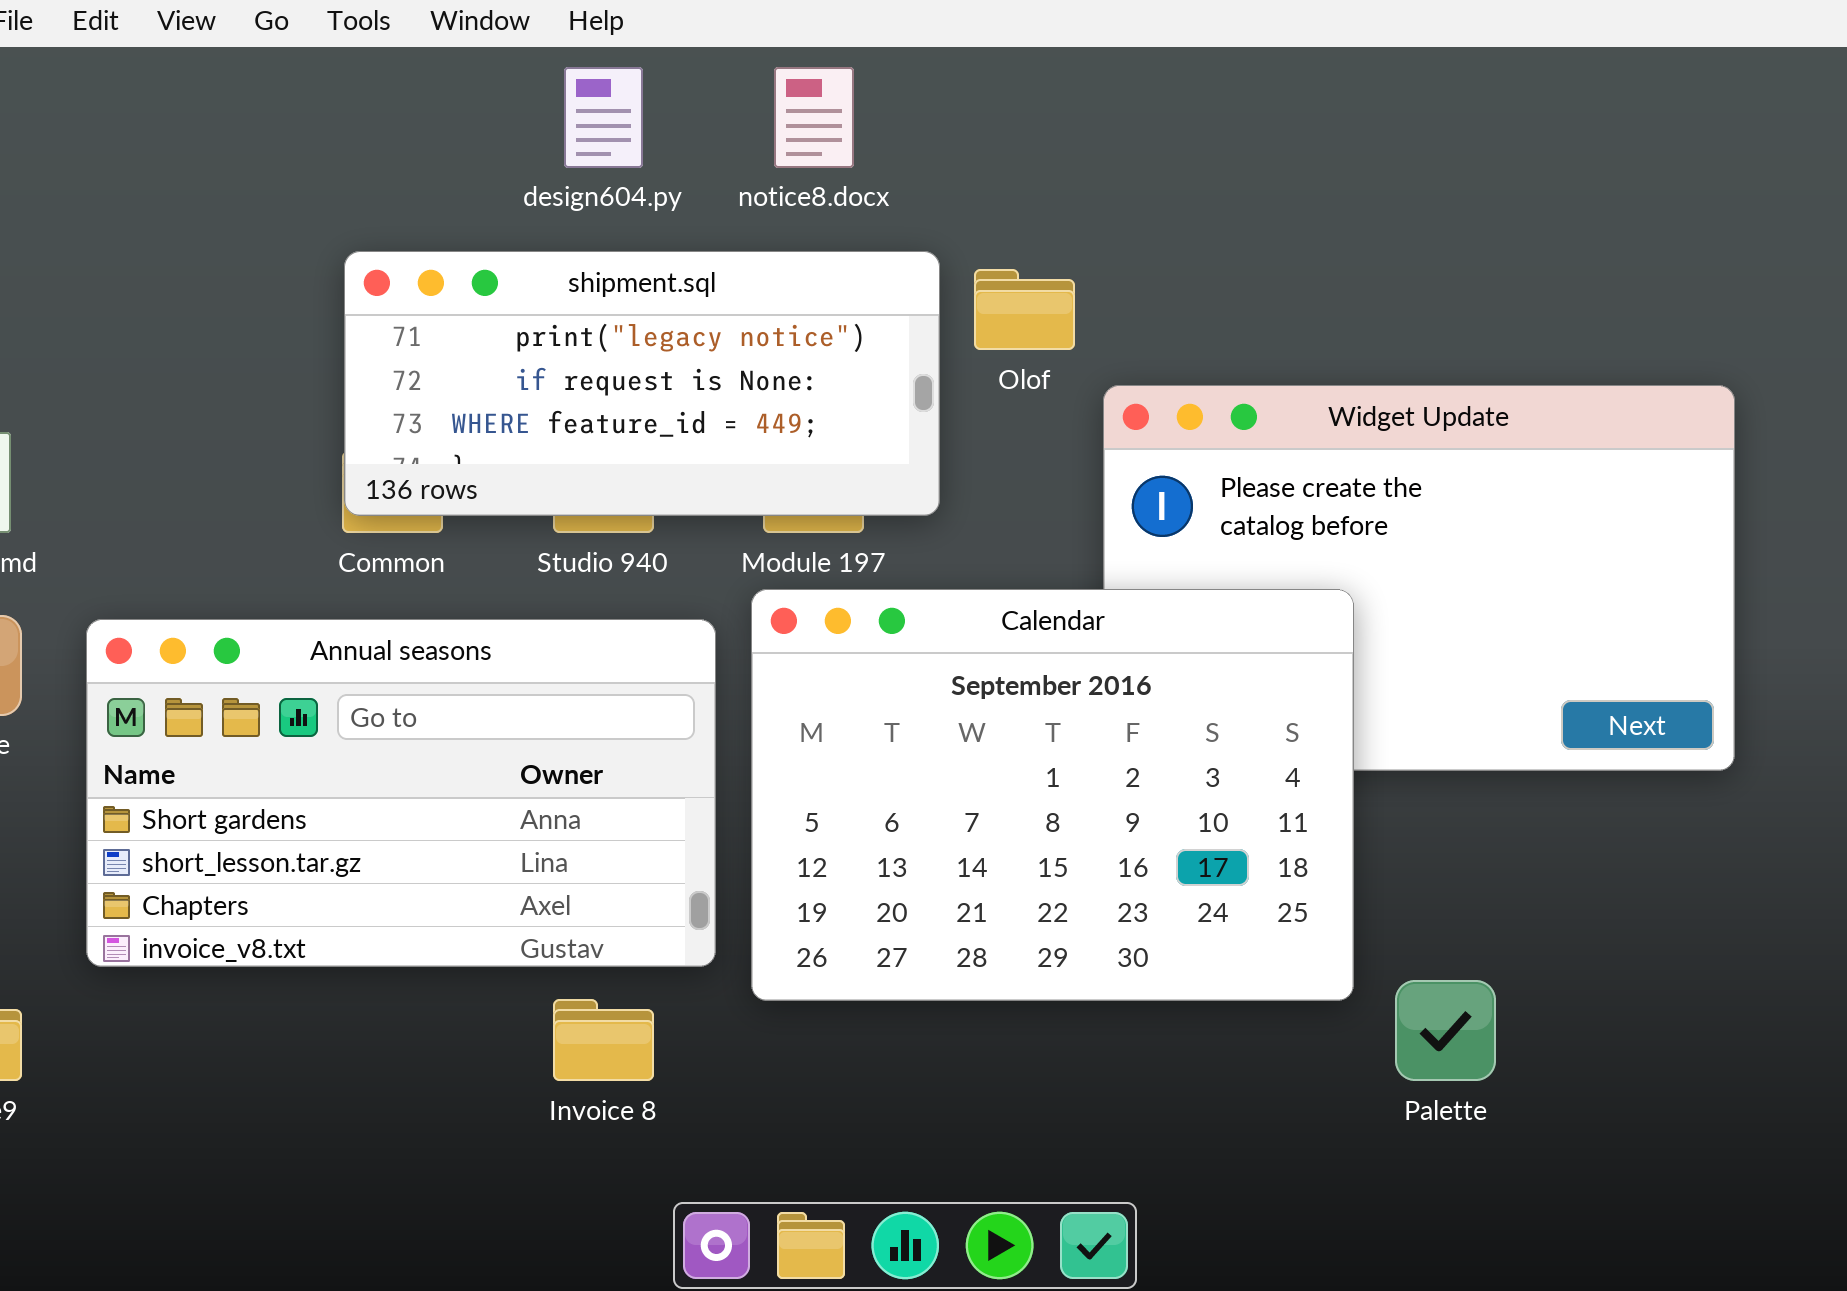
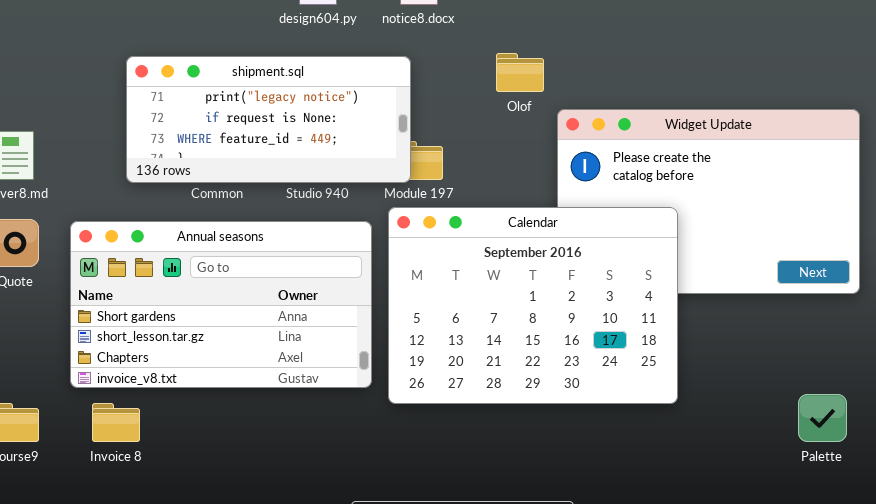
shipment.sql: [344,251,940,516] -> [126,56,411,183], moved
Palette: [1395,980,1496,1081] -> [798,394,847,442], moved
Invoice 8: [553,999,654,1081] -> [92,403,140,442], moved

